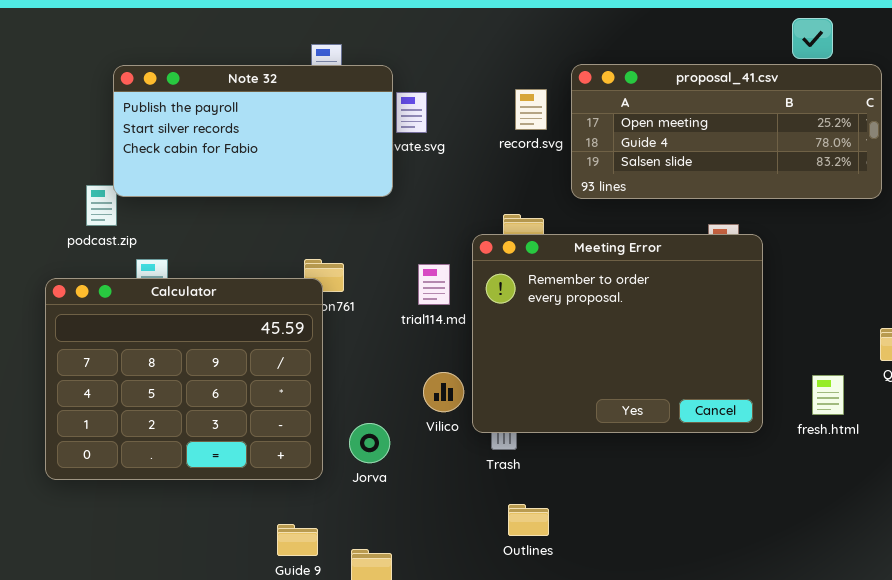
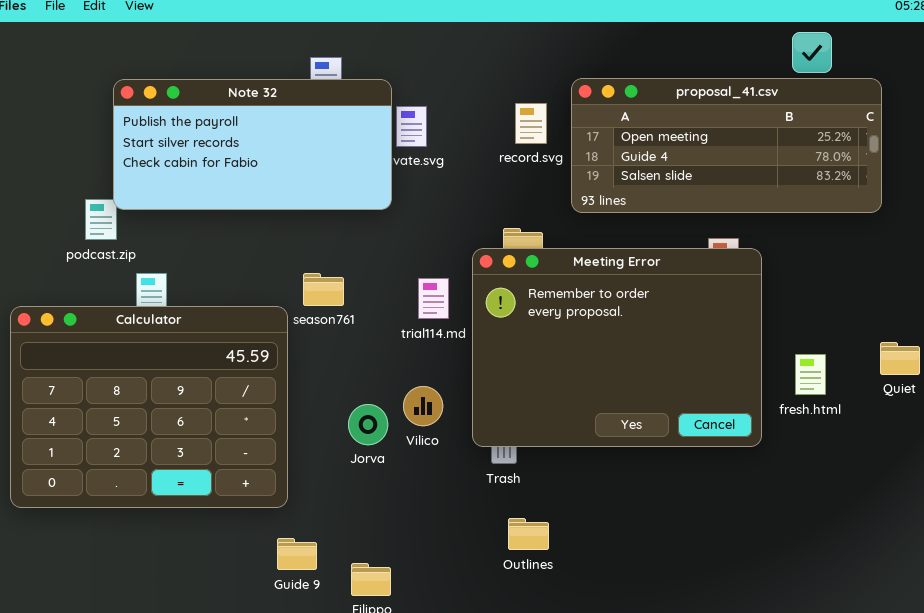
Calculator: [45,278,323,480] -> [10,306,288,508], moved
Vilico: [423,372,464,412] -> [403,386,443,426], moved
fresh.html: [812,375,844,415] -> [795,354,826,395], moved
Jorva: [349,423,390,463] -> [348,404,388,445], moved

